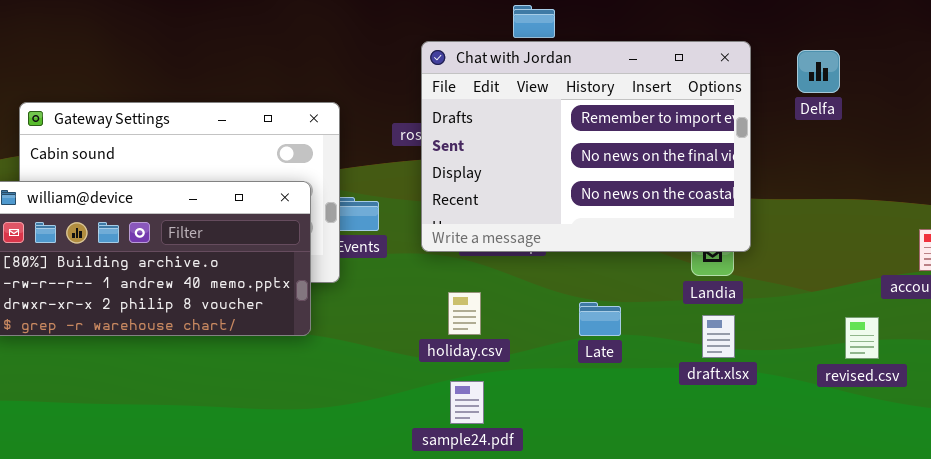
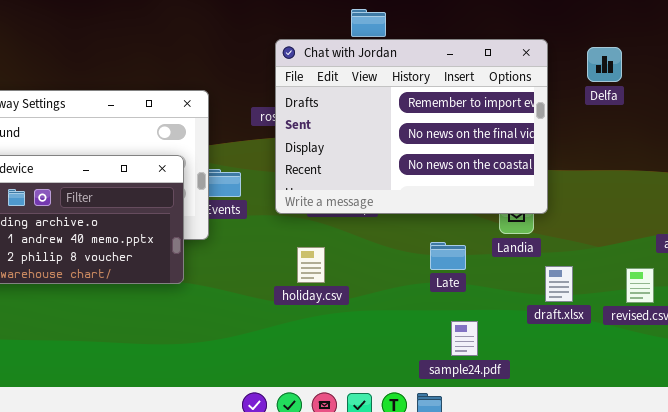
Late: [579,302,621,336] -> [430,242,466,270], moved
draft.xlsx: [702,315,735,358] -> [545,266,573,302], moved
sample24.pdf: [450,381,484,424] -> [451,321,478,356], moved

